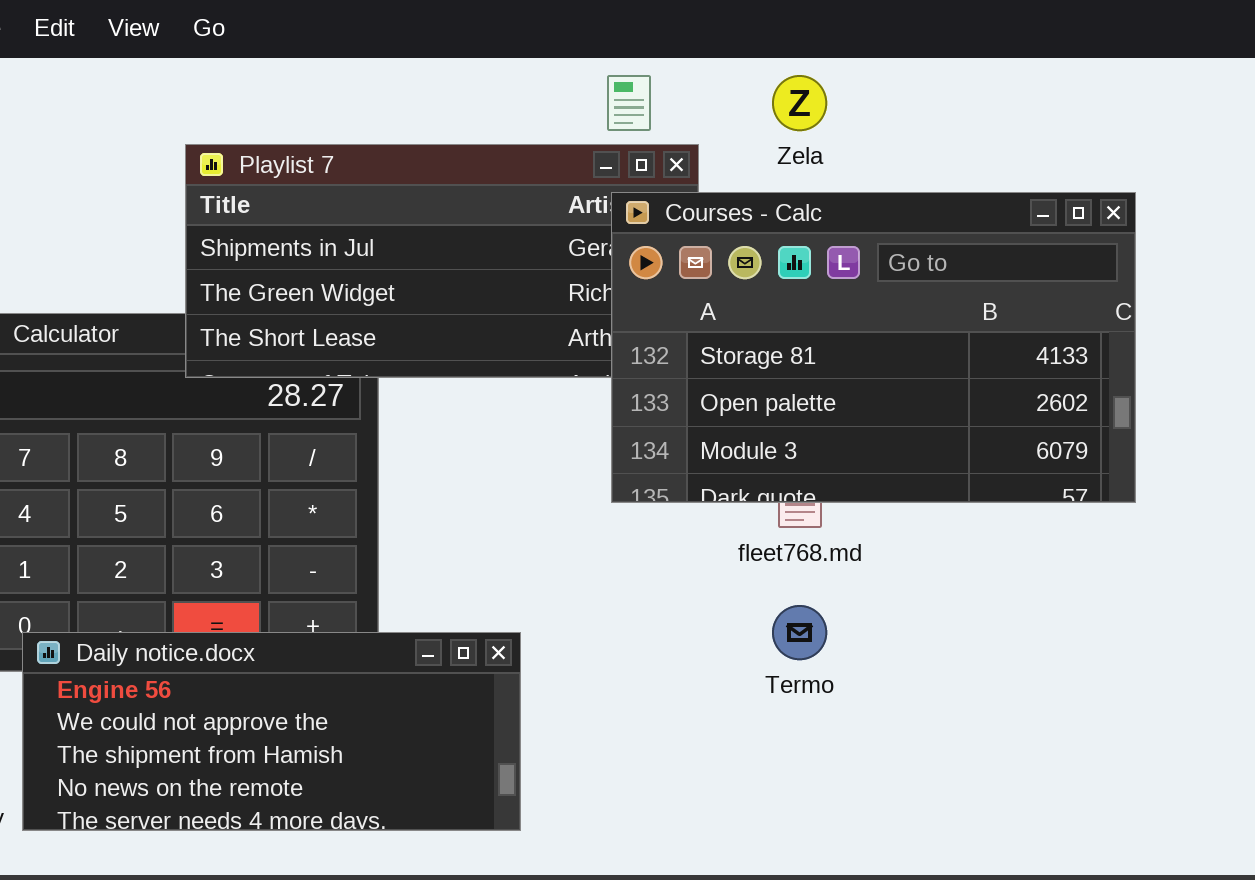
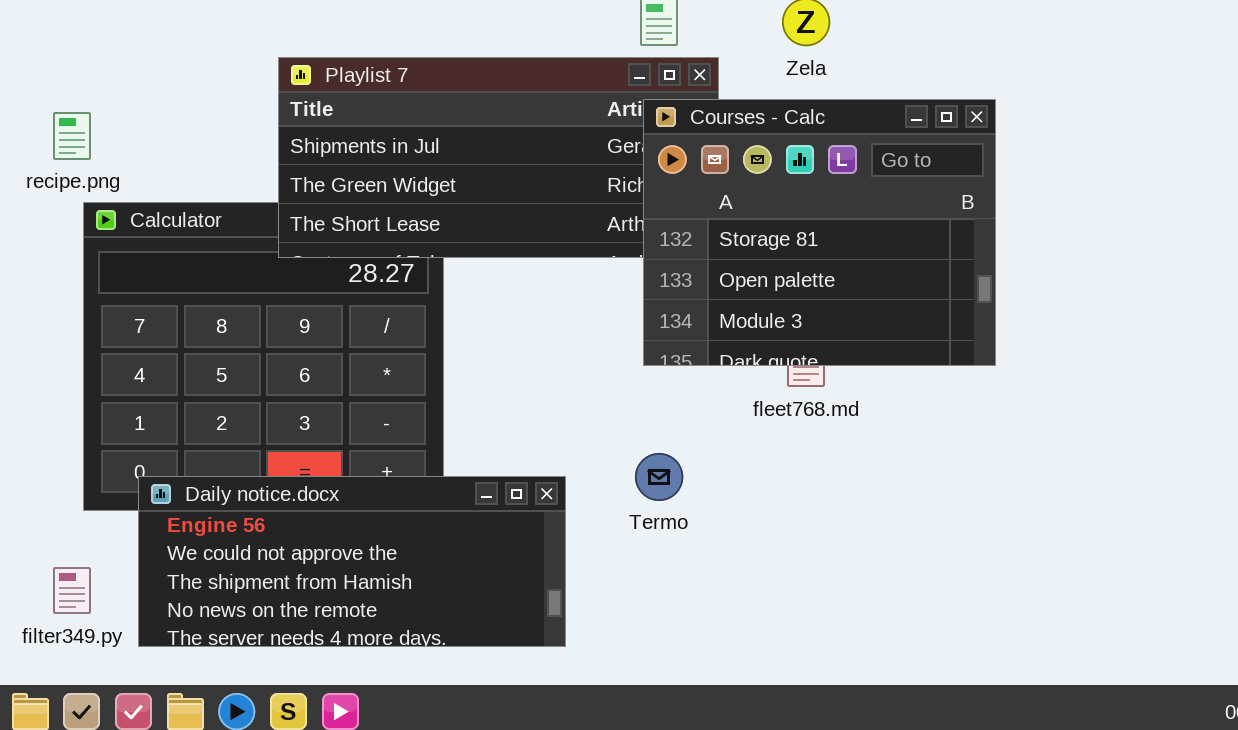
Courses - Calc: [611,192,1136,503] -> [643,99,996,366], resized
Termo: [772,605,827,660] -> [635,453,683,501], moved

